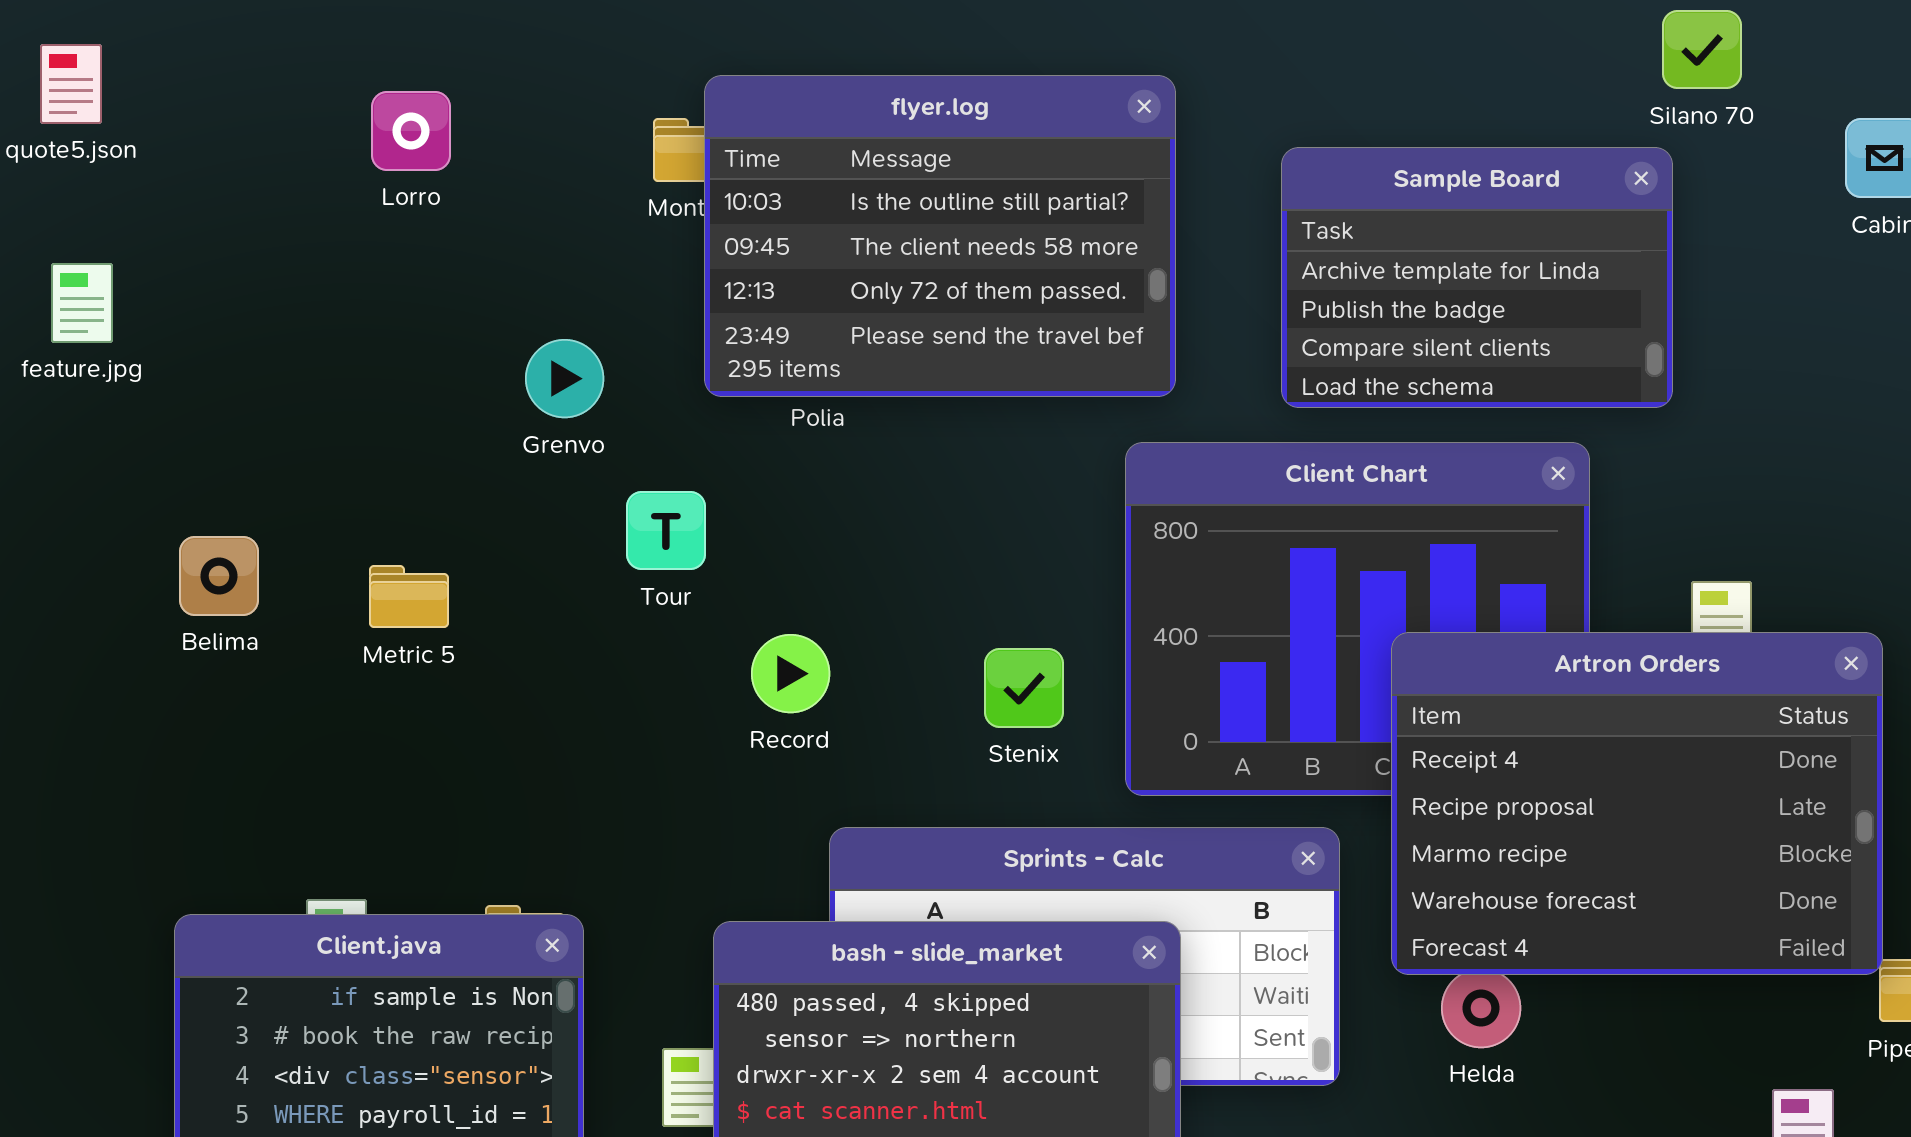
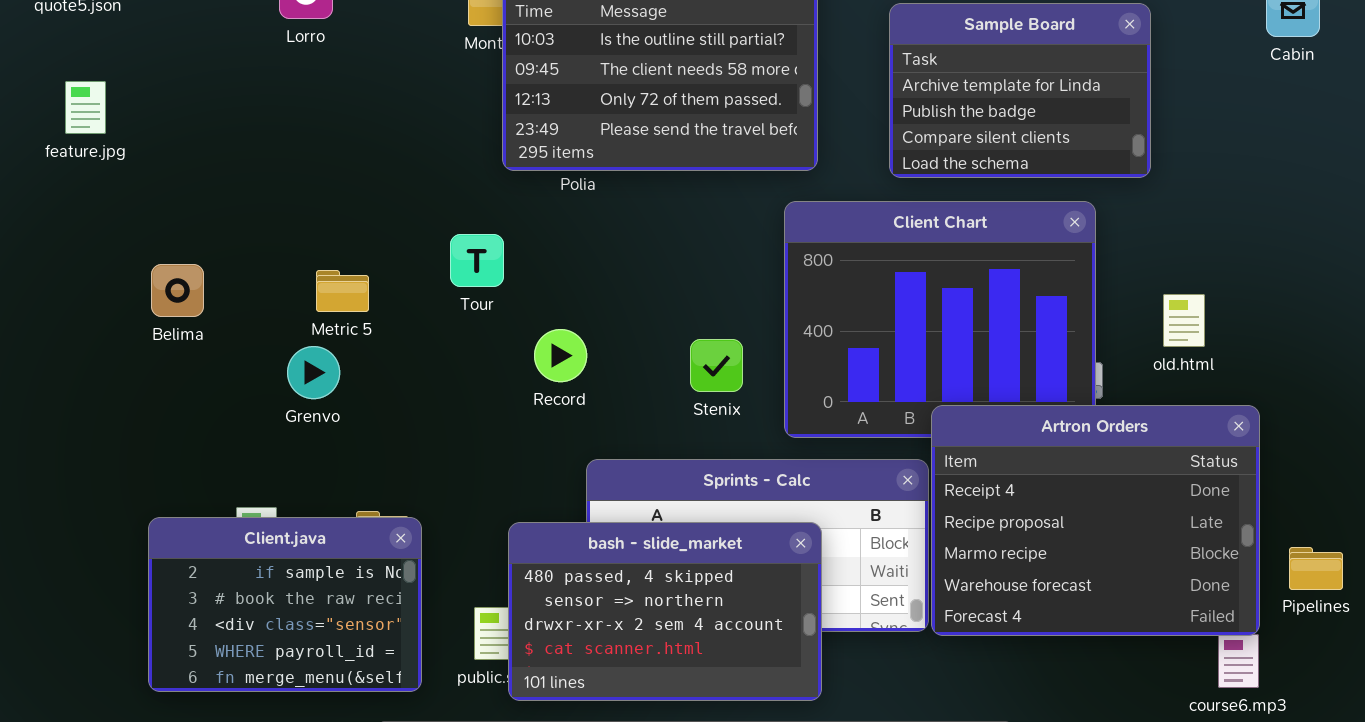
Grenvo: [525,339,604,418] -> [287,346,340,399], moved
Metric 5: [369,565,449,628] -> [316,270,369,312], moved
Artron Orders: [1391,632,1883,975] -> [931,405,1260,636], moved

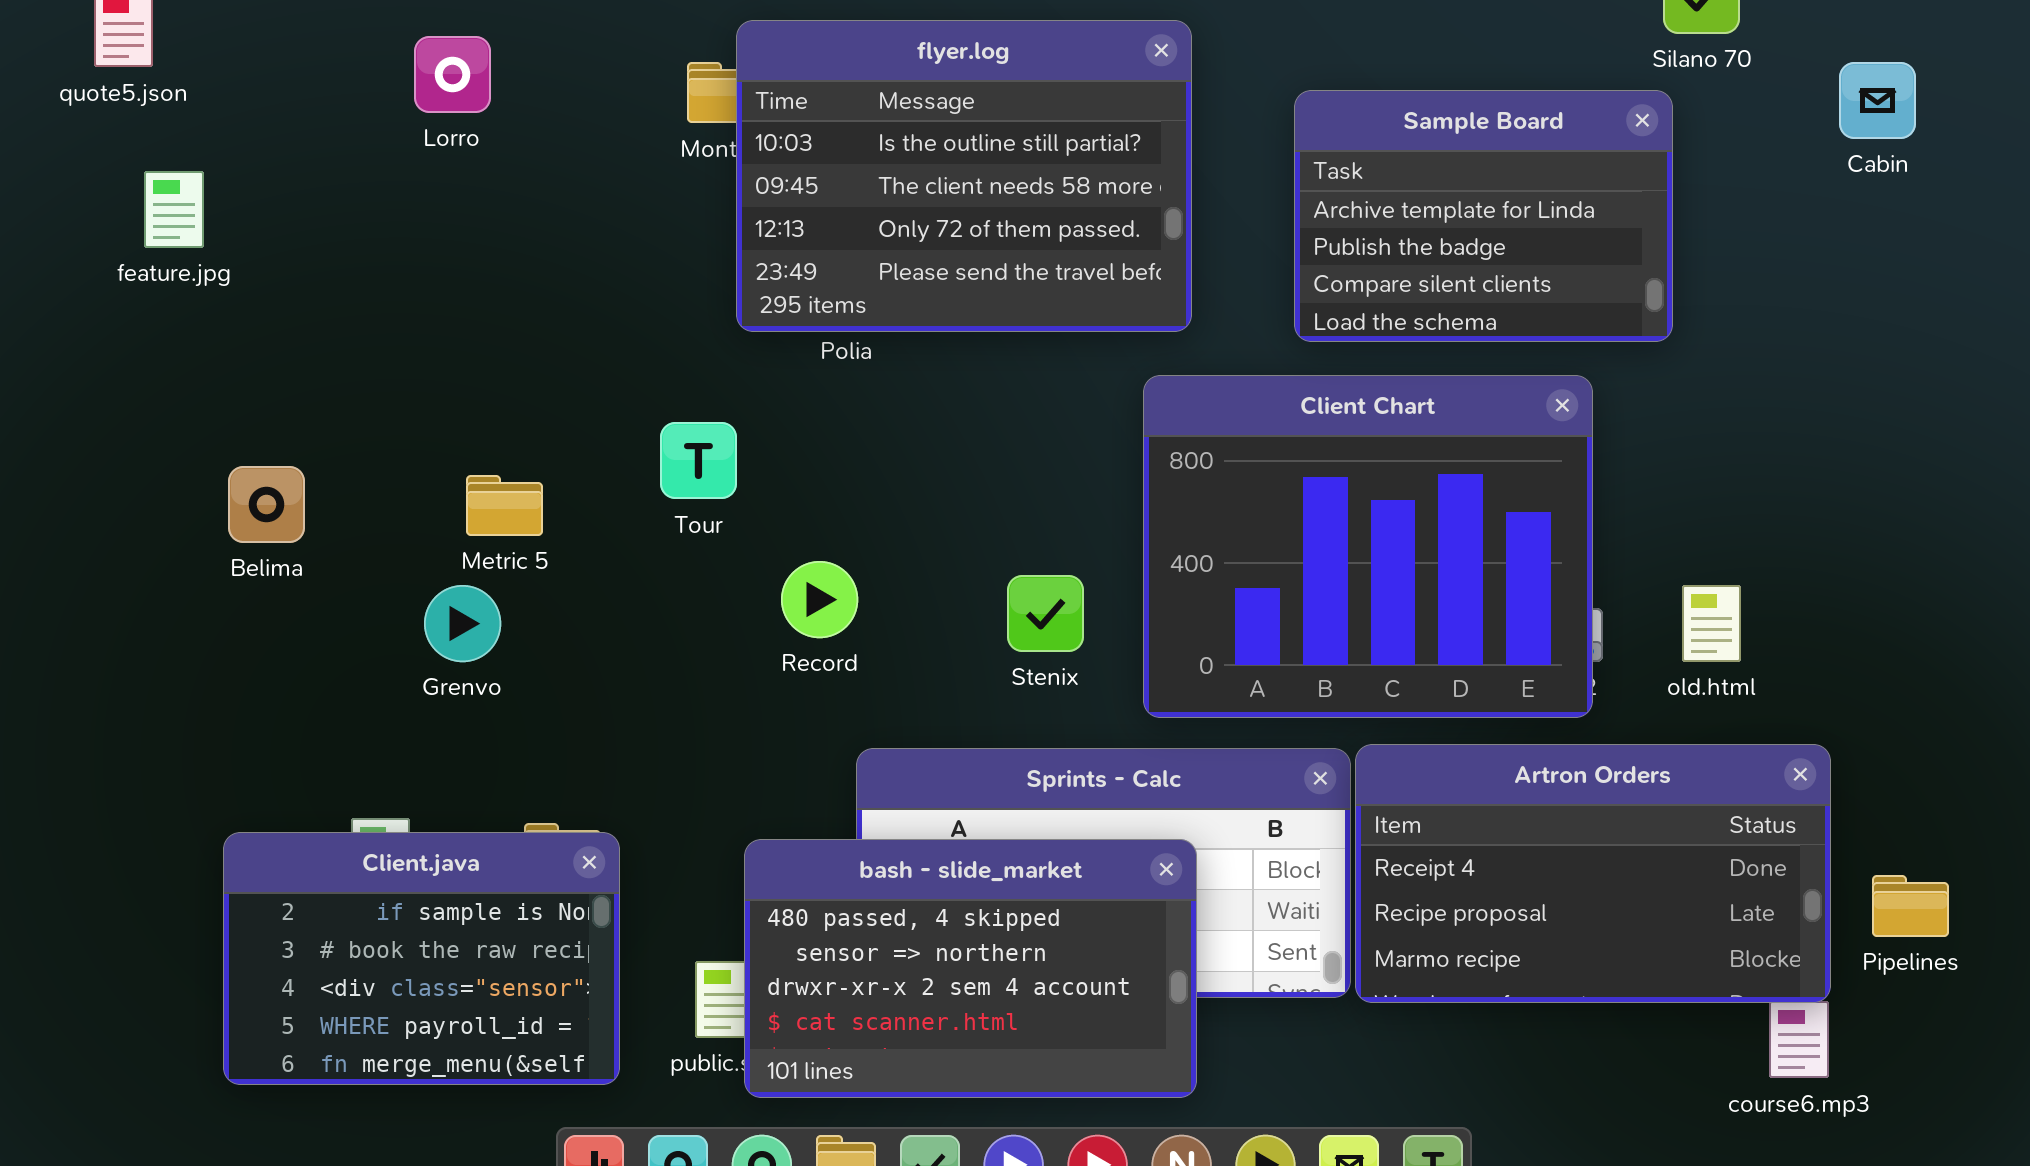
feature.jpg: [65,81,106,134] -> [144,171,204,248], moved
old.html: [1163,294,1205,347] -> [1682,585,1741,662], moved
Artron Orders: [931,405,1260,636] -> [1355,744,1831,1003], resized

